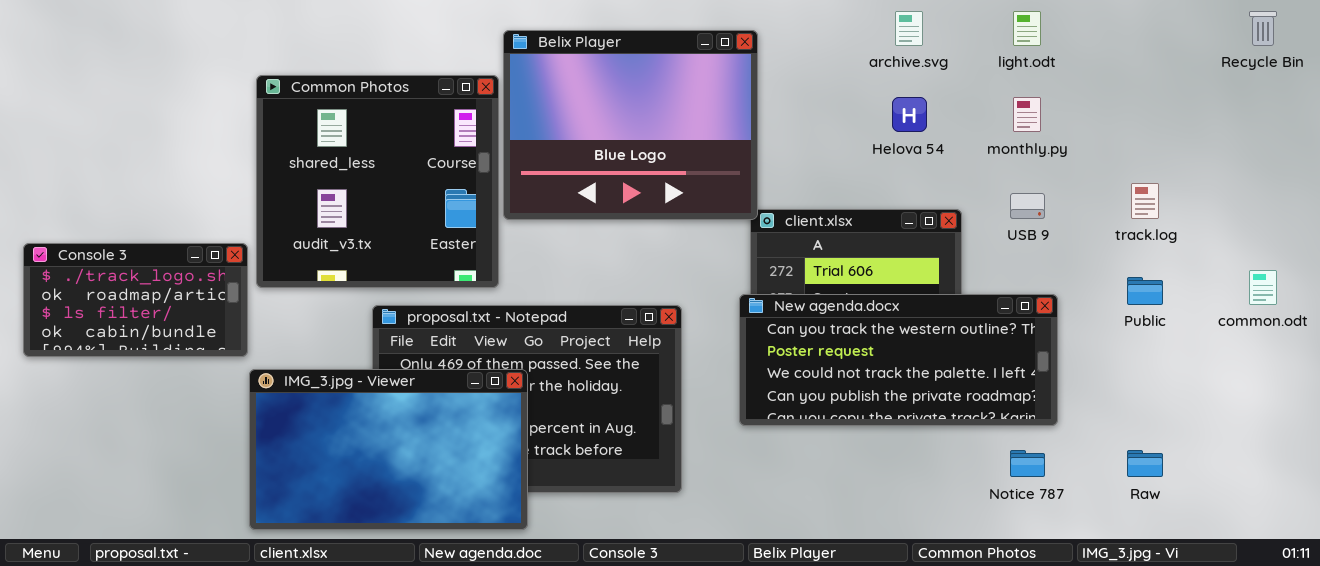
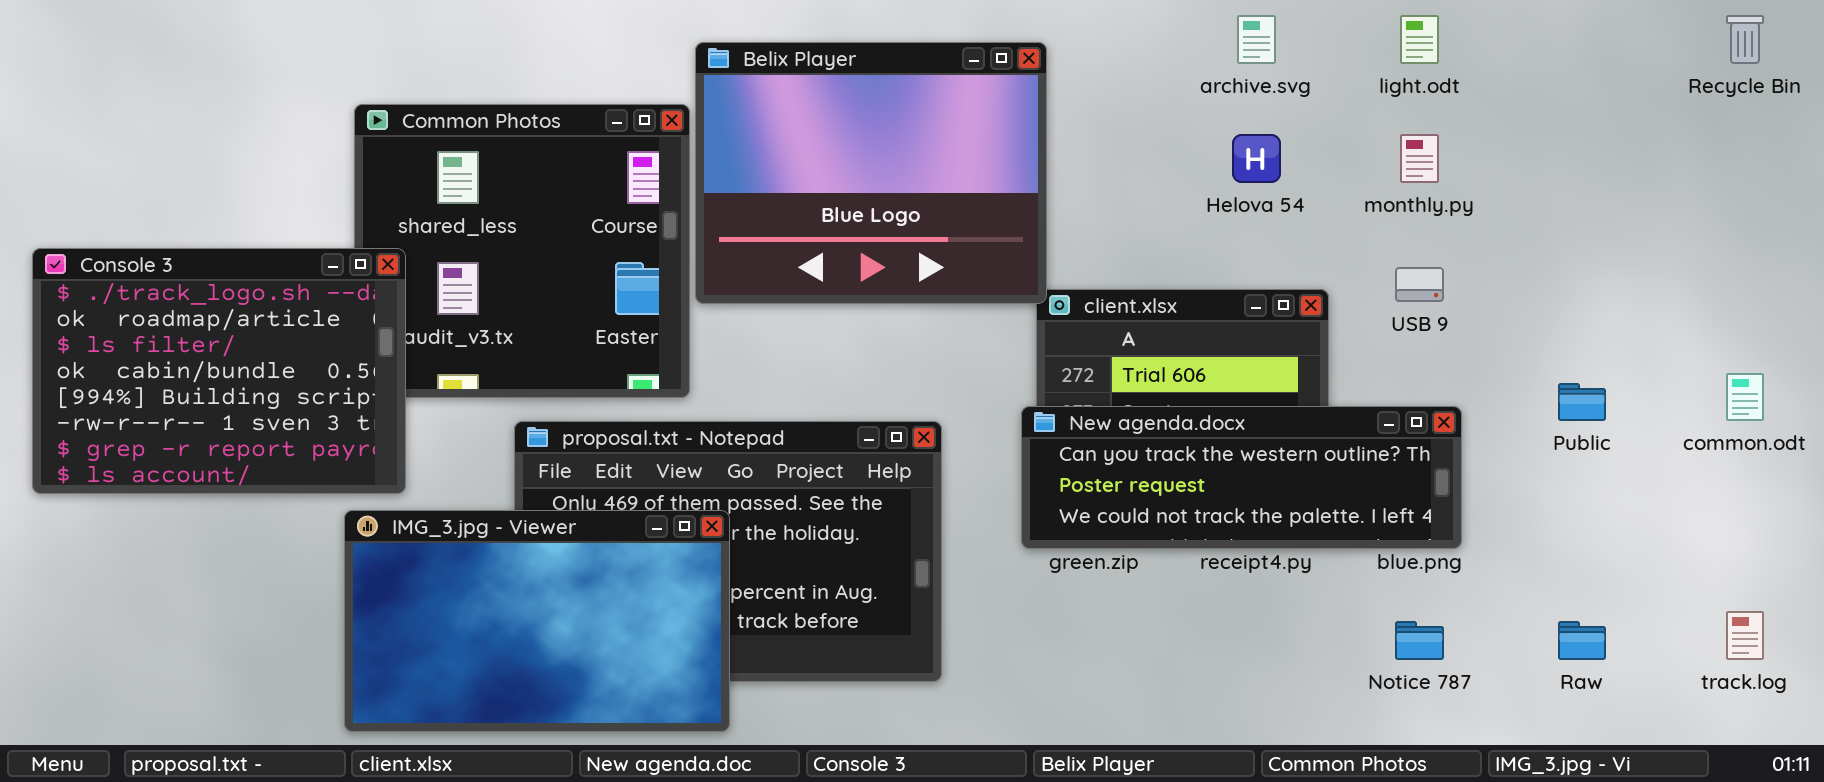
track.log: [1131,183,1159,219] -> [1726,611,1764,660], moved
Console 3: [23,243,248,357] -> [32,248,406,494], resized
New agenda.docx: [739,294,1058,426] -> [1021,406,1462,549], resized

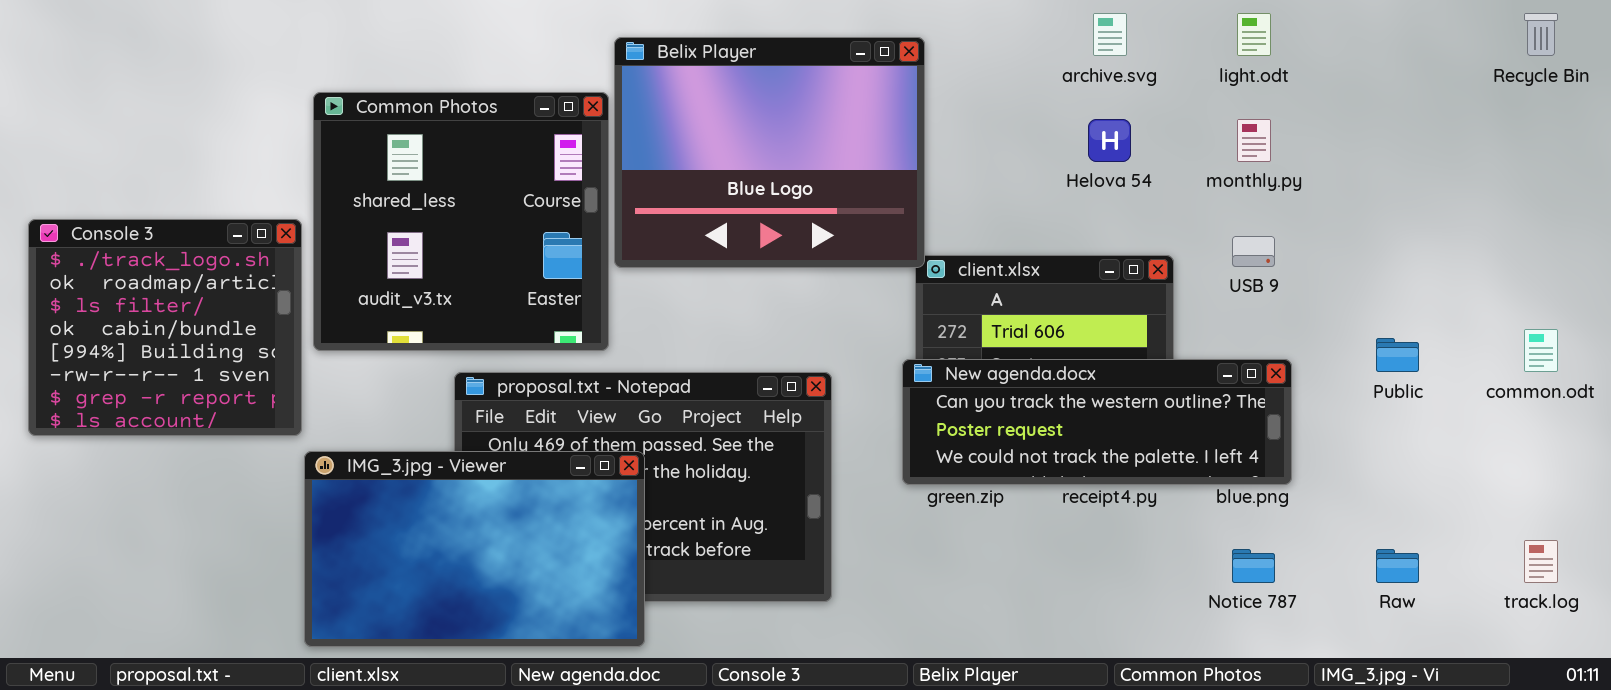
Console 3: [32,248,406,494] -> [28,219,302,436], resized

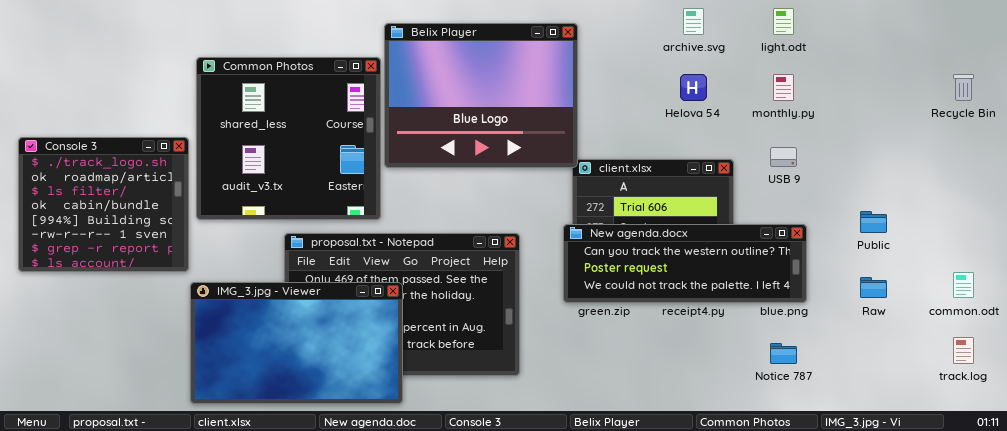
Recycle Bin: [1524,13,1558,56] -> [953,74,974,101], moved
common.odt: [1524,329,1558,372] -> [953,272,974,298], moved
Raw: [1376,549,1419,583] -> [860,277,887,298], moved

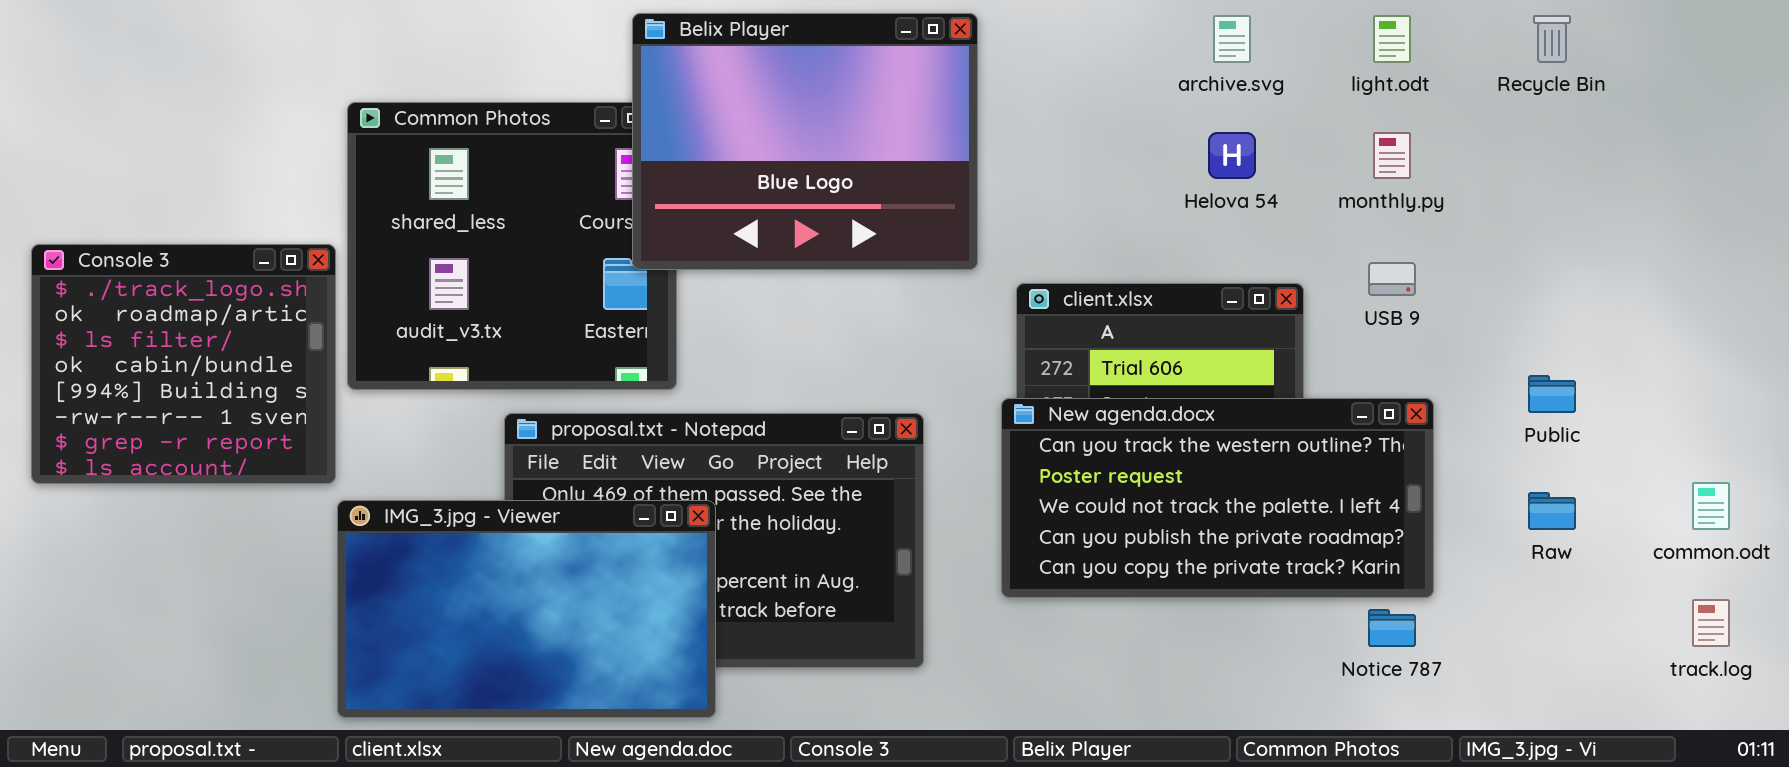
Belix Player: [384,23,578,168] -> [632,13,978,270], moved
Recycle Bin: [953,74,974,101] -> [1533,15,1571,63], moved
New agenda.docx: [563,224,807,303] -> [1001,398,1434,598], resized

